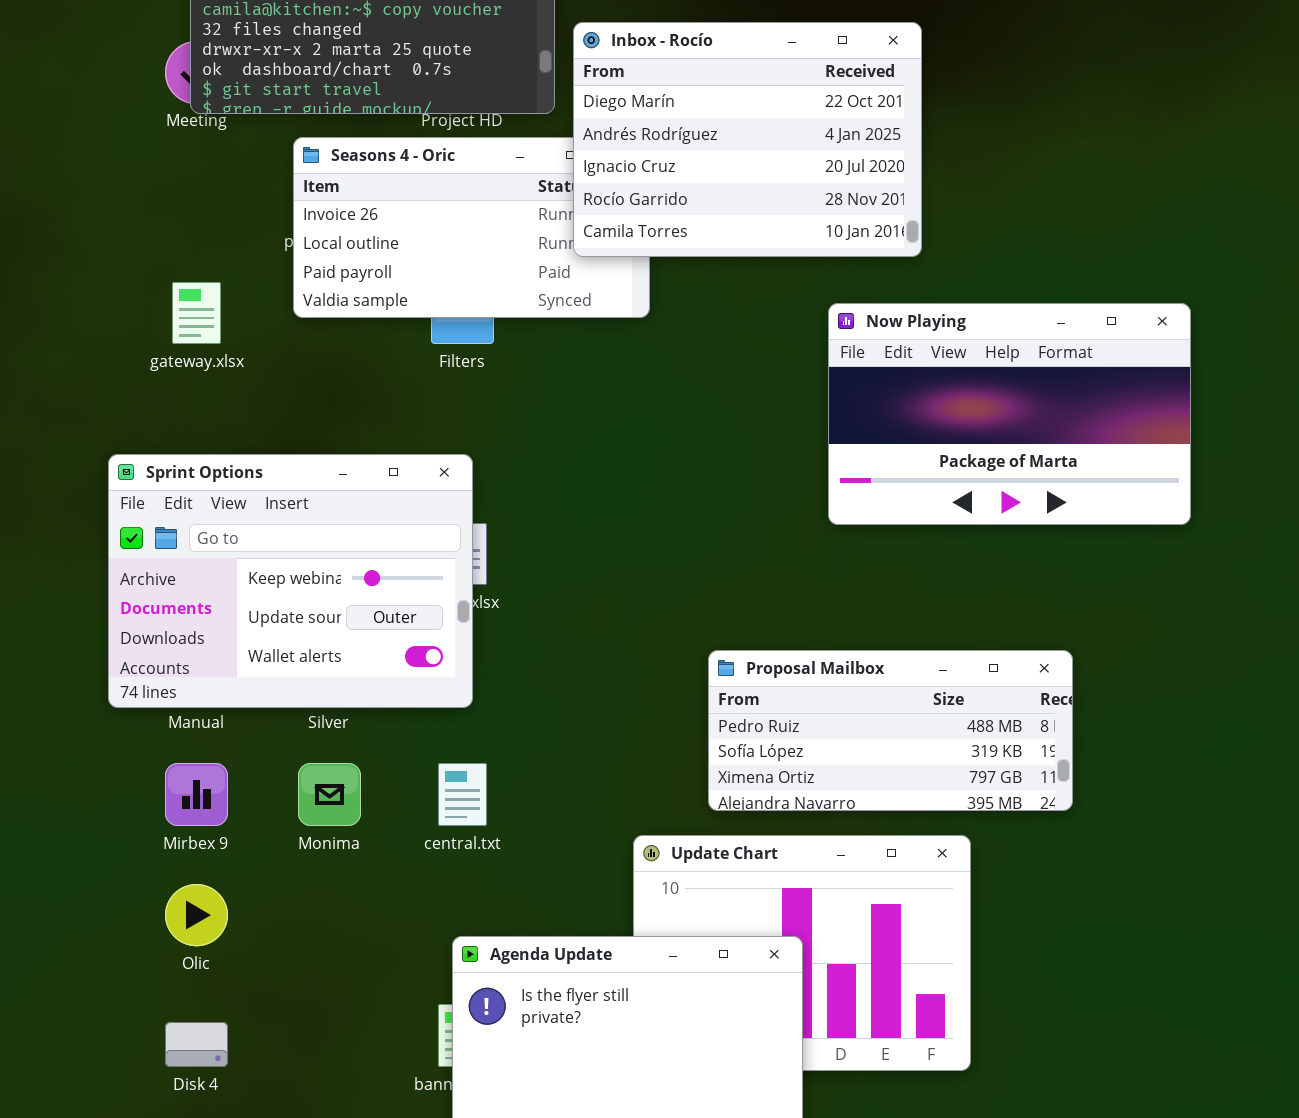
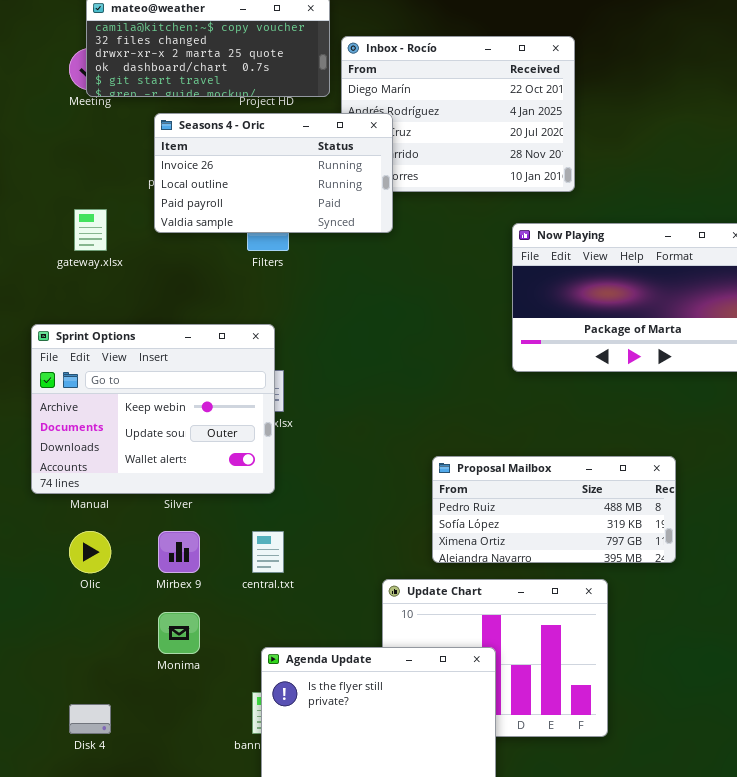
Seasons 4 - Oric: [293,137,650,318] -> [154,113,393,233], raised
Mirbex 9: [165,763,228,826] -> [158,531,200,573], moved
Monima: [298,763,361,826] -> [158,612,200,654], moved
Olic: [165,884,228,946] -> [69,531,111,573], moved

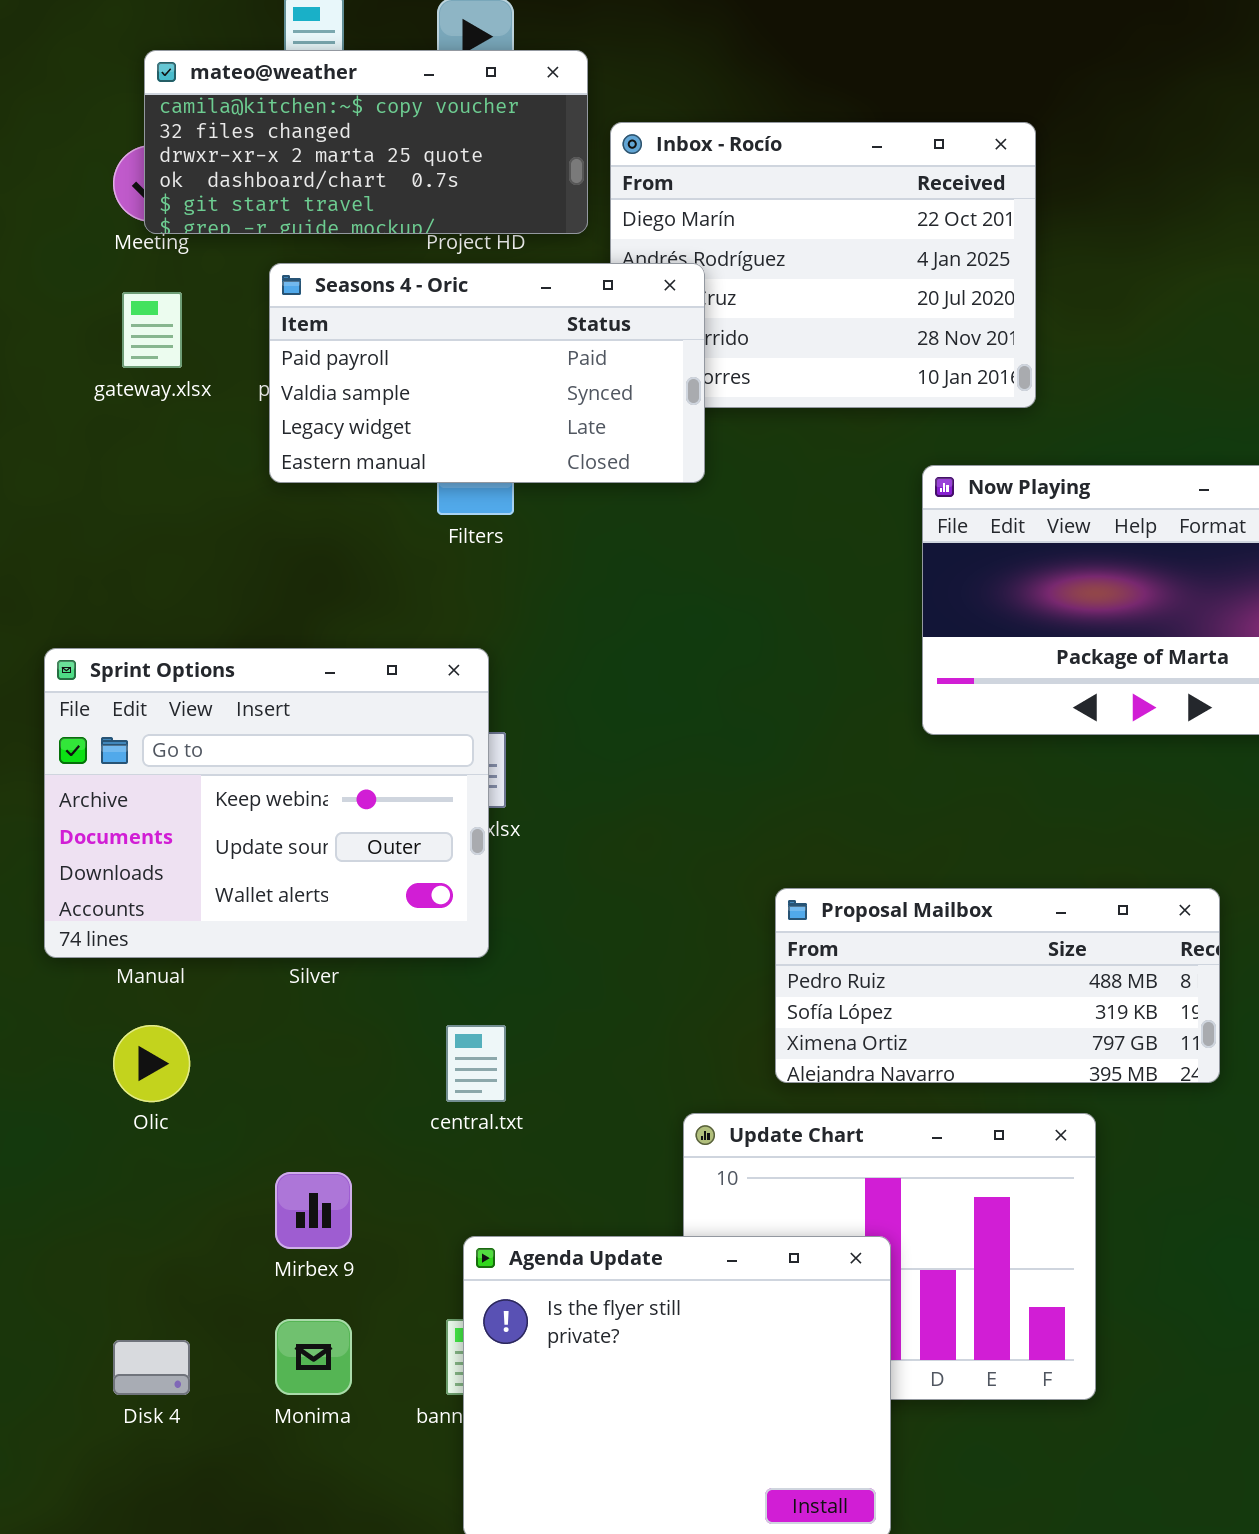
Seasons 4 - Oric: [154,113,393,233] -> [269,263,705,483], scrolled down 2 rows
gateway.xlsx: [74,209,107,251] -> [122,292,182,368], moved
Mirbex 9: [158,531,200,573] -> [275,1172,352,1249], moved
Monima: [158,612,200,654] -> [275,1319,352,1395], moved

